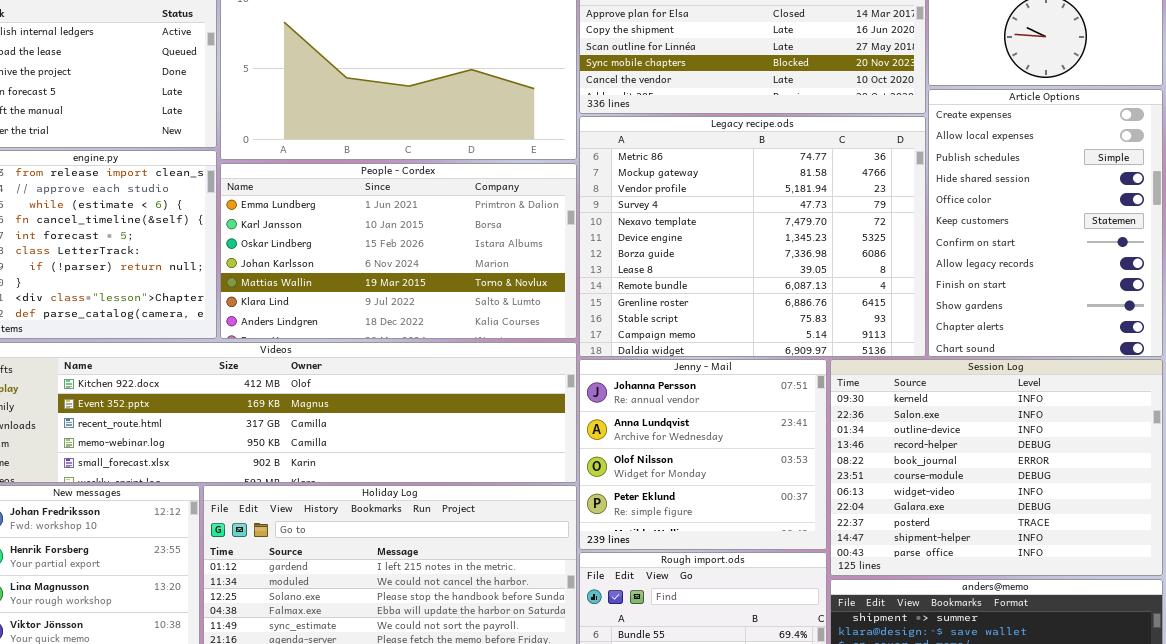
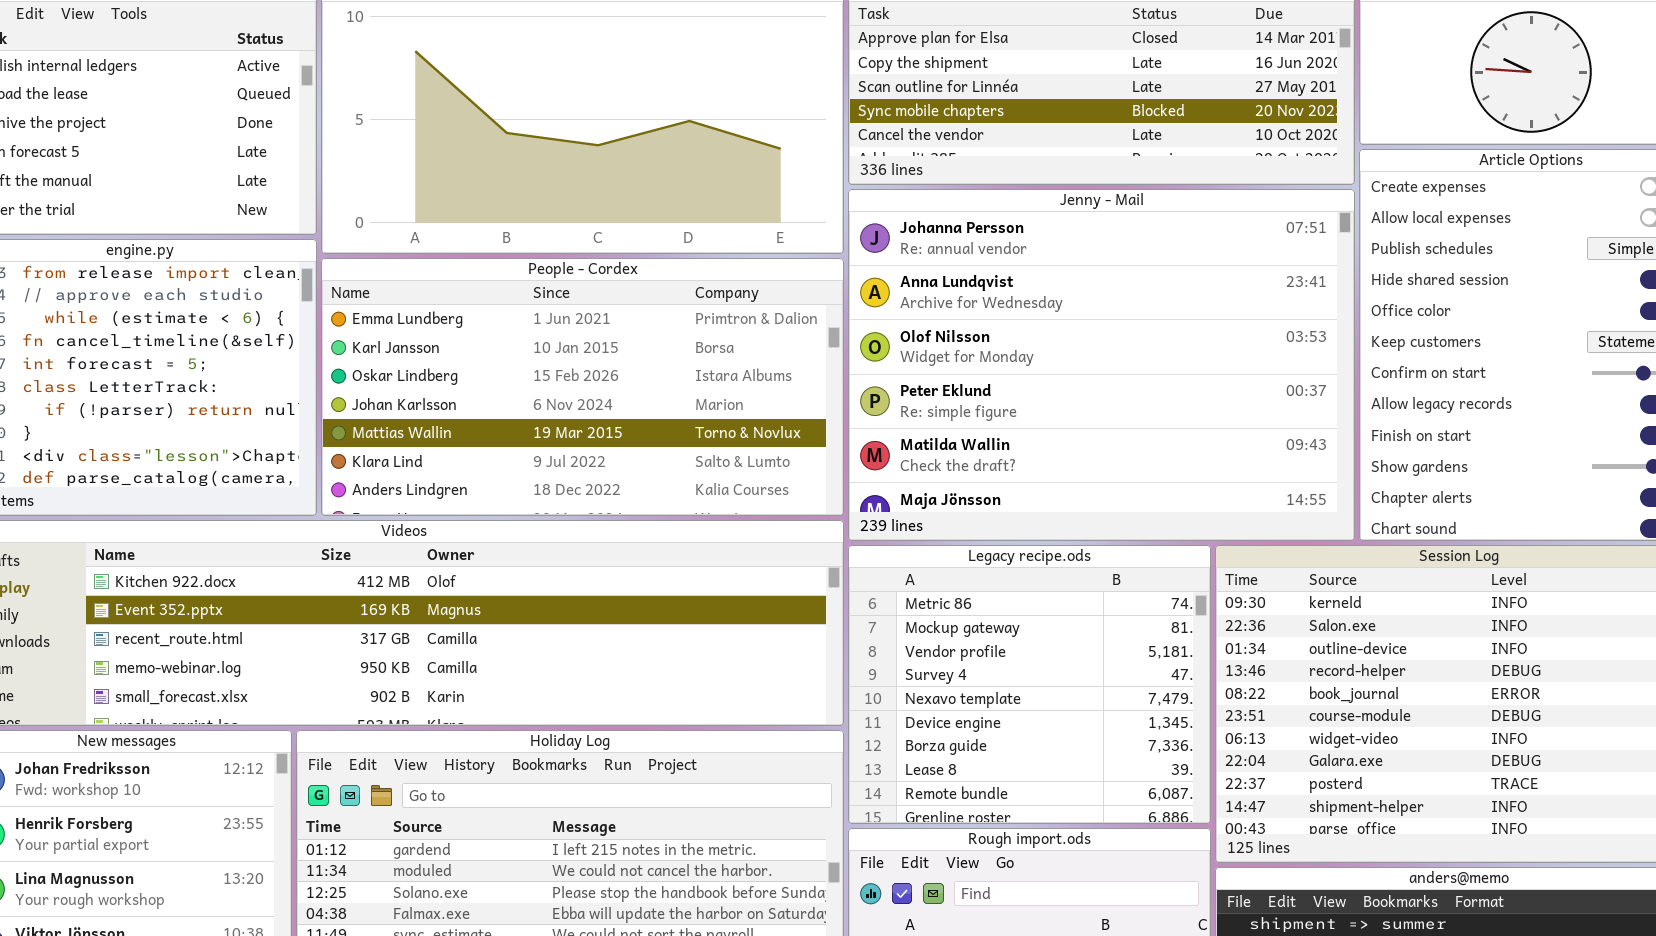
Legacy recipe.ods: [579,116,926,357] -> [848,545,1211,824], moved, resized
Jenny - Mail: [579,359,827,550] -> [848,189,1355,541], moved, resized

